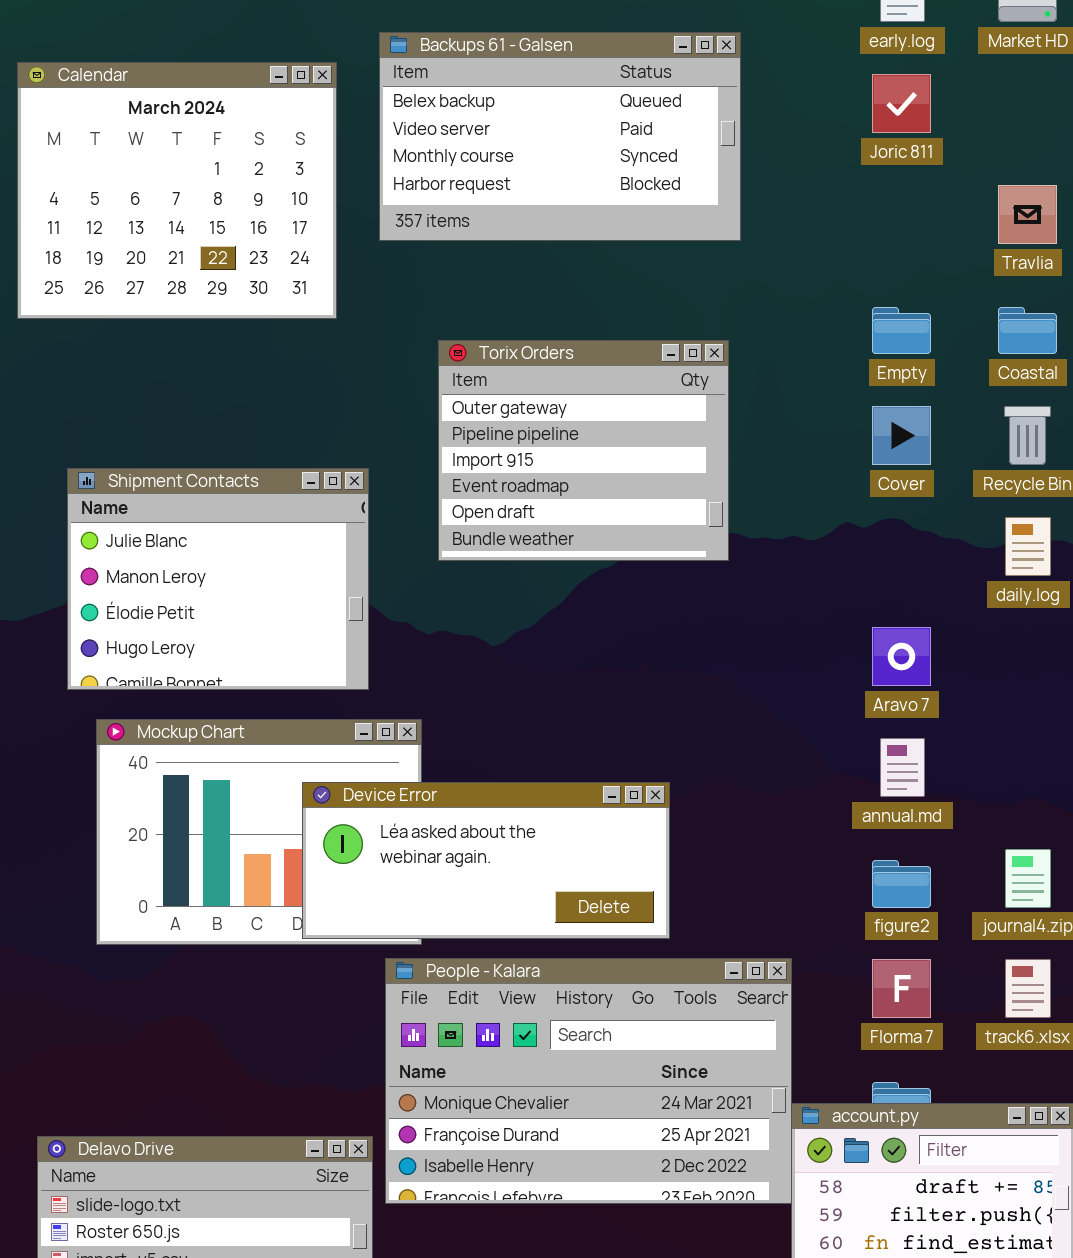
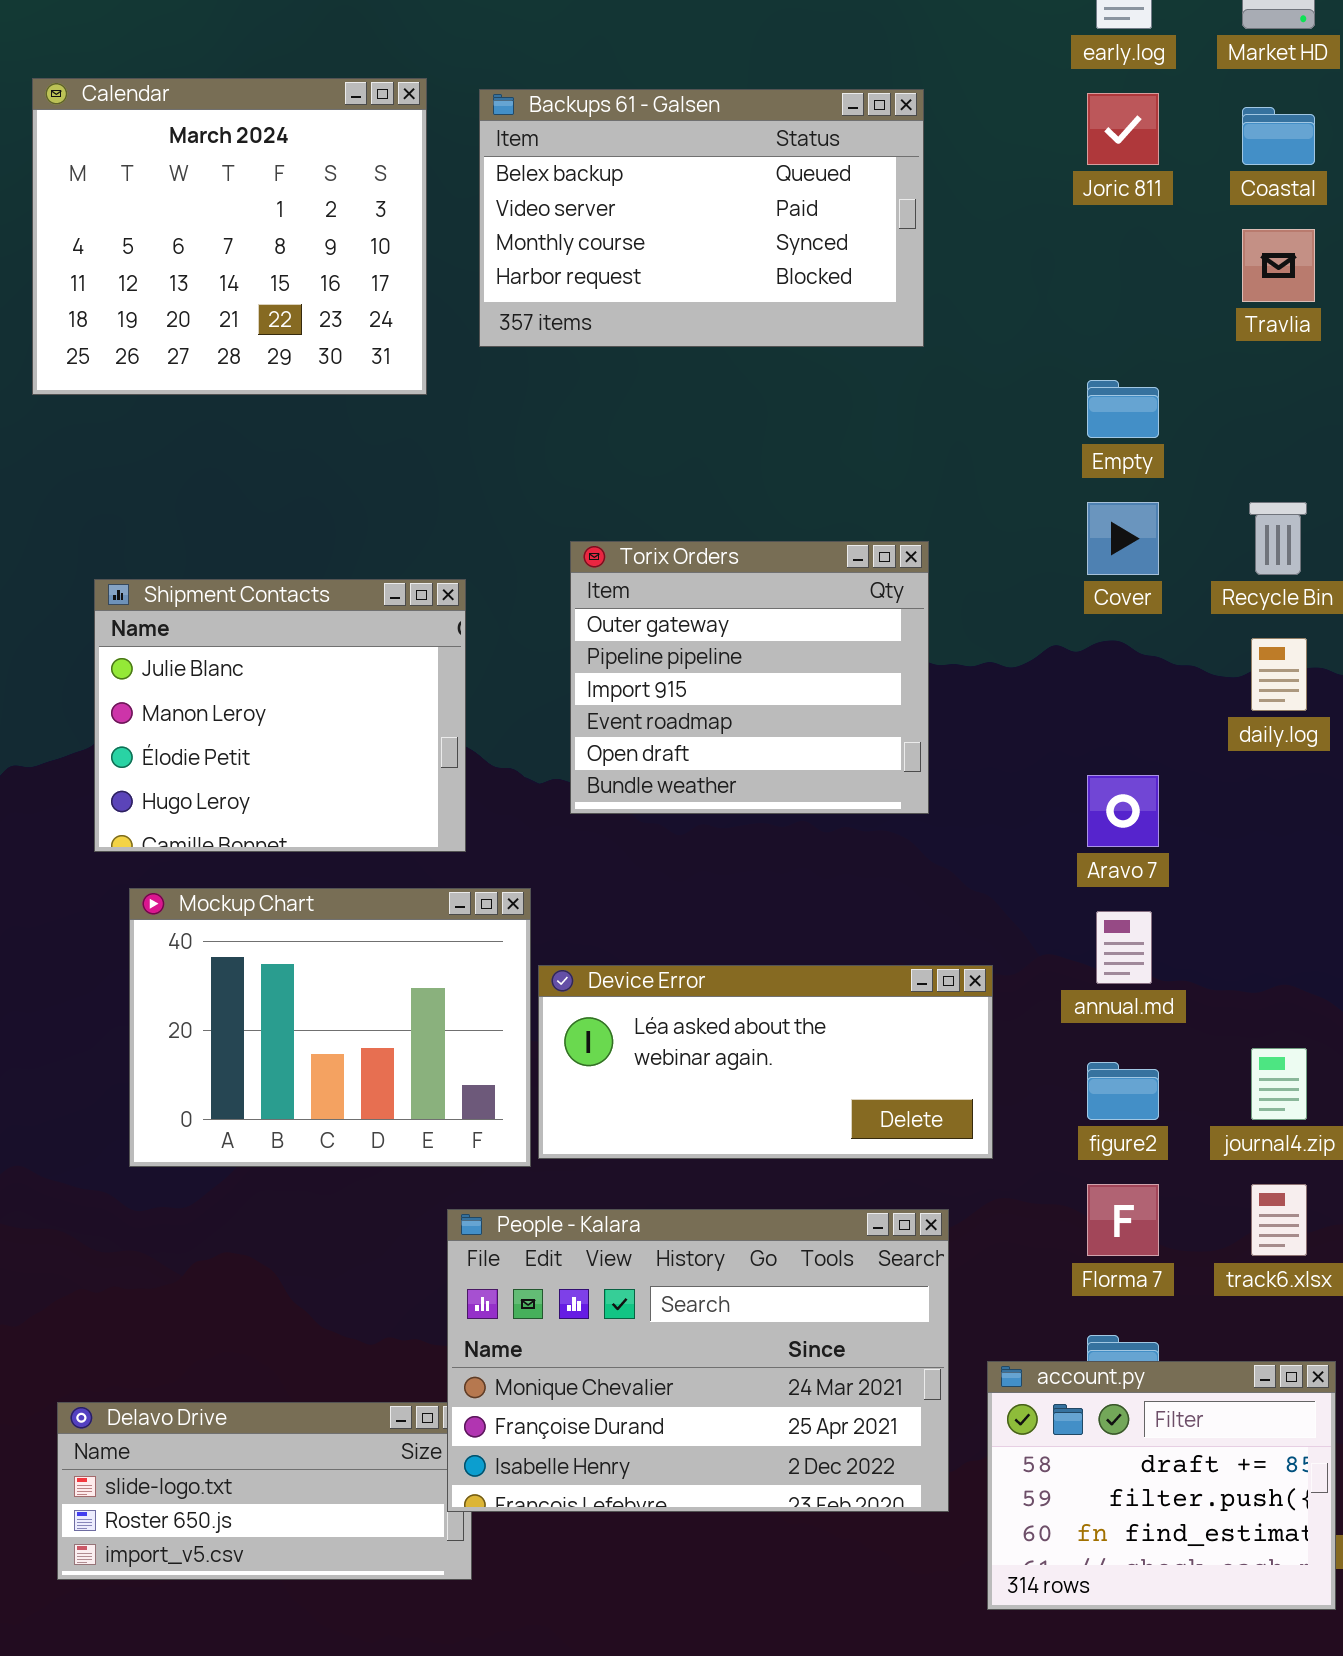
Backups 61 - Galsen: [379,32,741,241] -> [479,89,924,347], moved
Coastal: [998,307,1057,354] -> [1242,107,1315,165], moved
Torix Orders: [438,340,729,561] -> [570,541,929,814], moved
Device Error: [302,782,670,939] -> [538,965,993,1159], moved
People - Kalara: [385,958,792,1204] -> [447,1209,949,1512], moved

